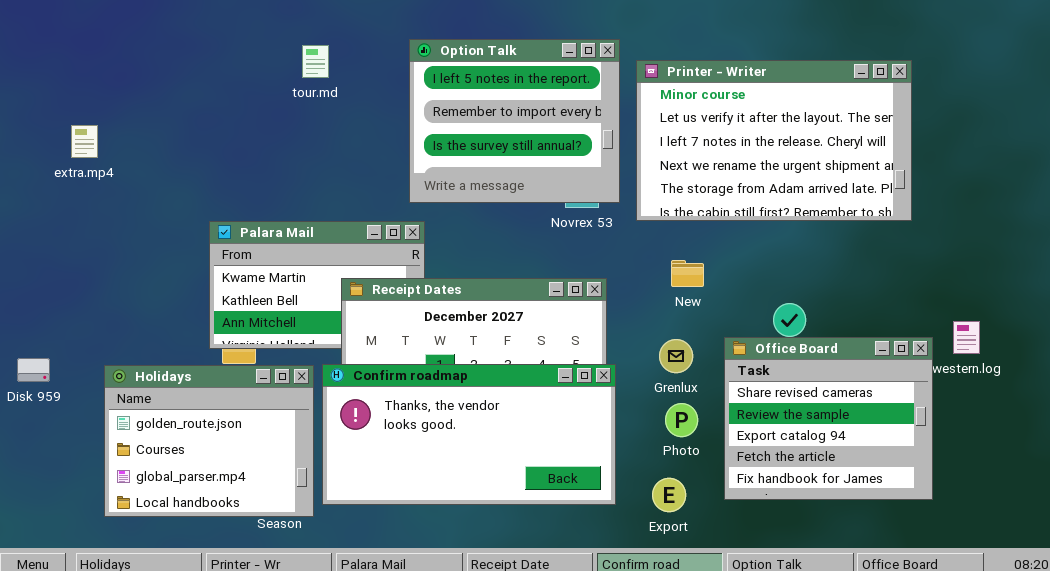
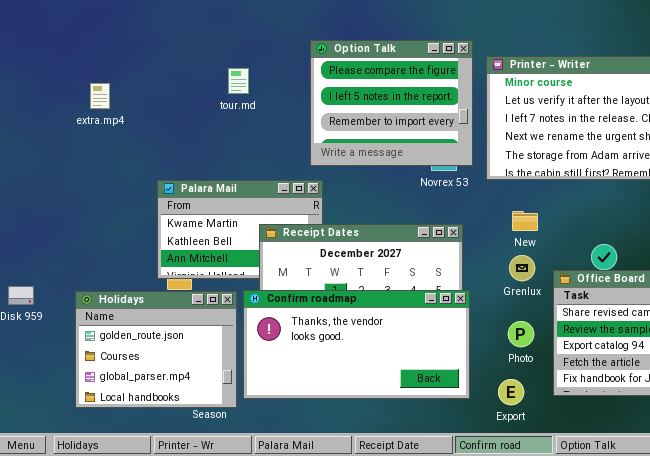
Option Talk: [409,39,620,203] -> [310,40,473,166], scrolled up 1 row
tour.md: [302,45,329,78] -> [228,68,249,94], moved
extra.mp4: [71,125,98,158] -> [90,83,110,109], moved
Grenlux: [659,339,693,373] -> [509,255,535,281], moved

